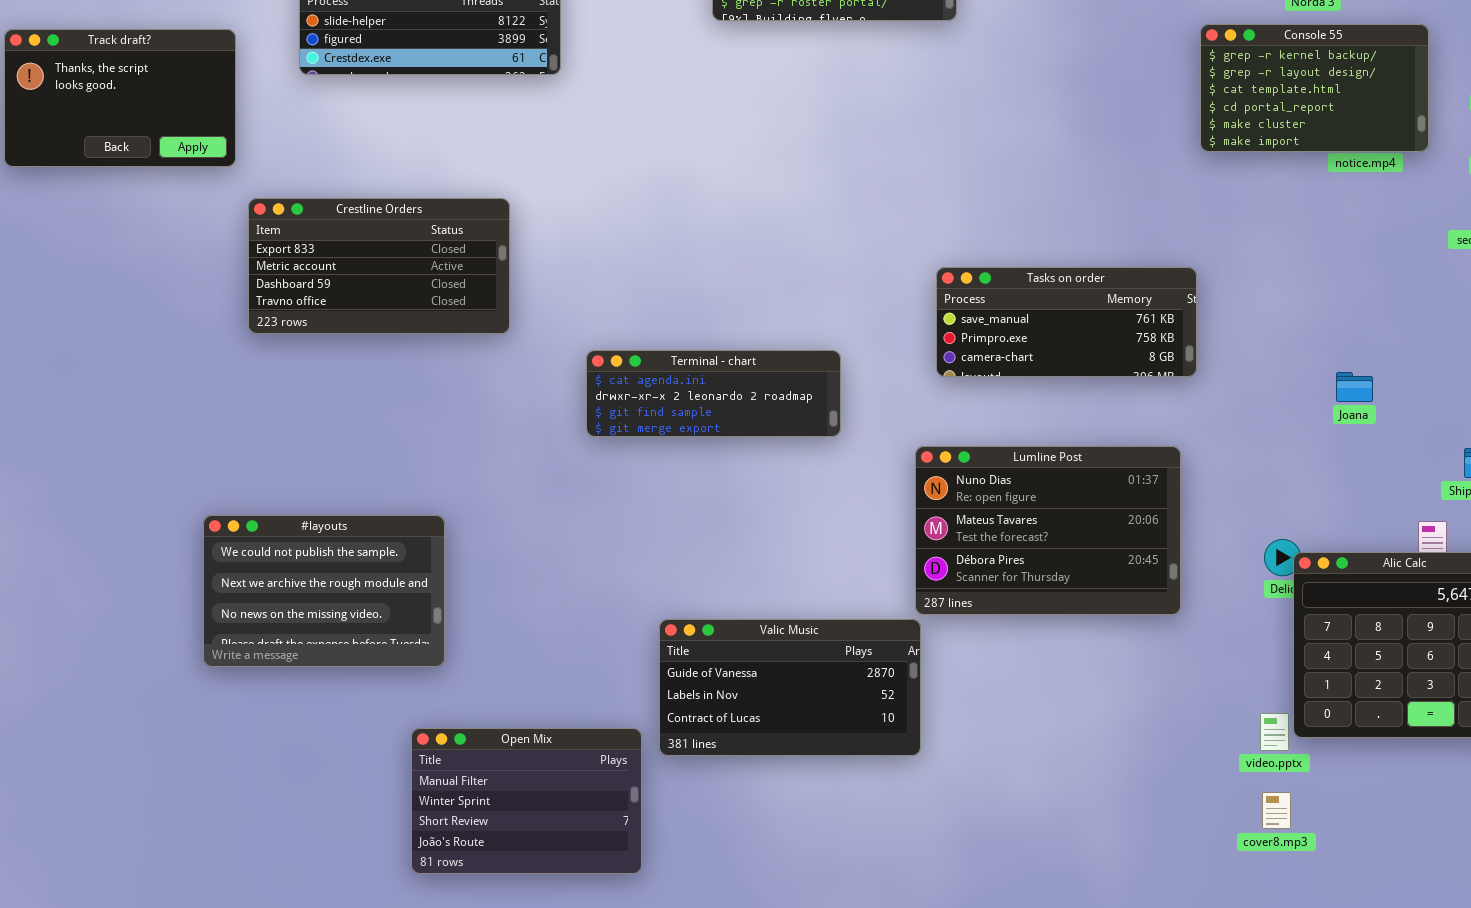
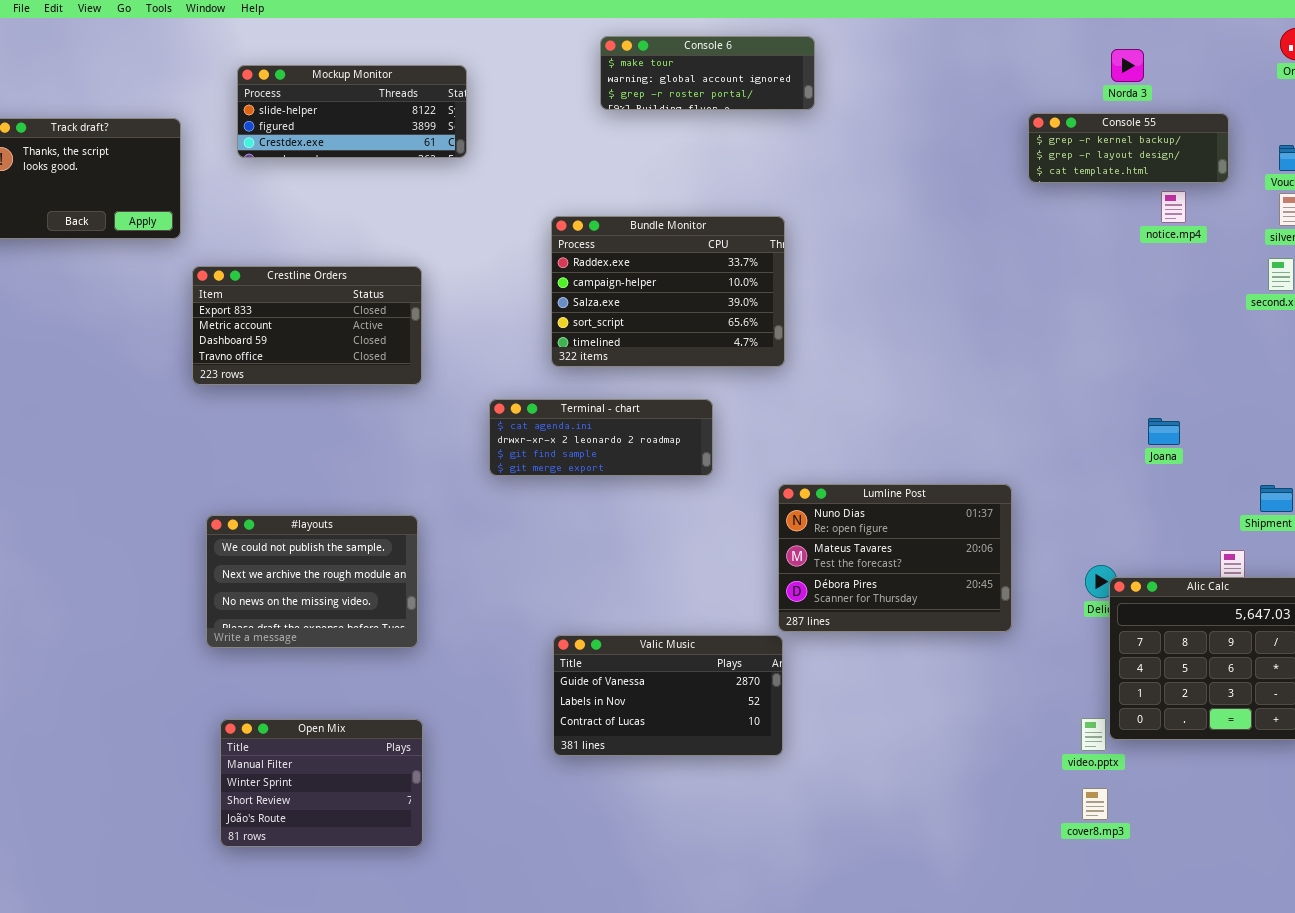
Console 55: [1200,24,1429,152] -> [1028,113,1229,183], resized
Bundle Monitor: none -> [551,216,785,367], opened
Tasks on order: [936,267,1197,377] -> none, closed
#layouts: [203,515,445,667] -> [206,515,418,648], moved
Open Mix: [411,728,642,874] -> [220,719,423,847], moved

